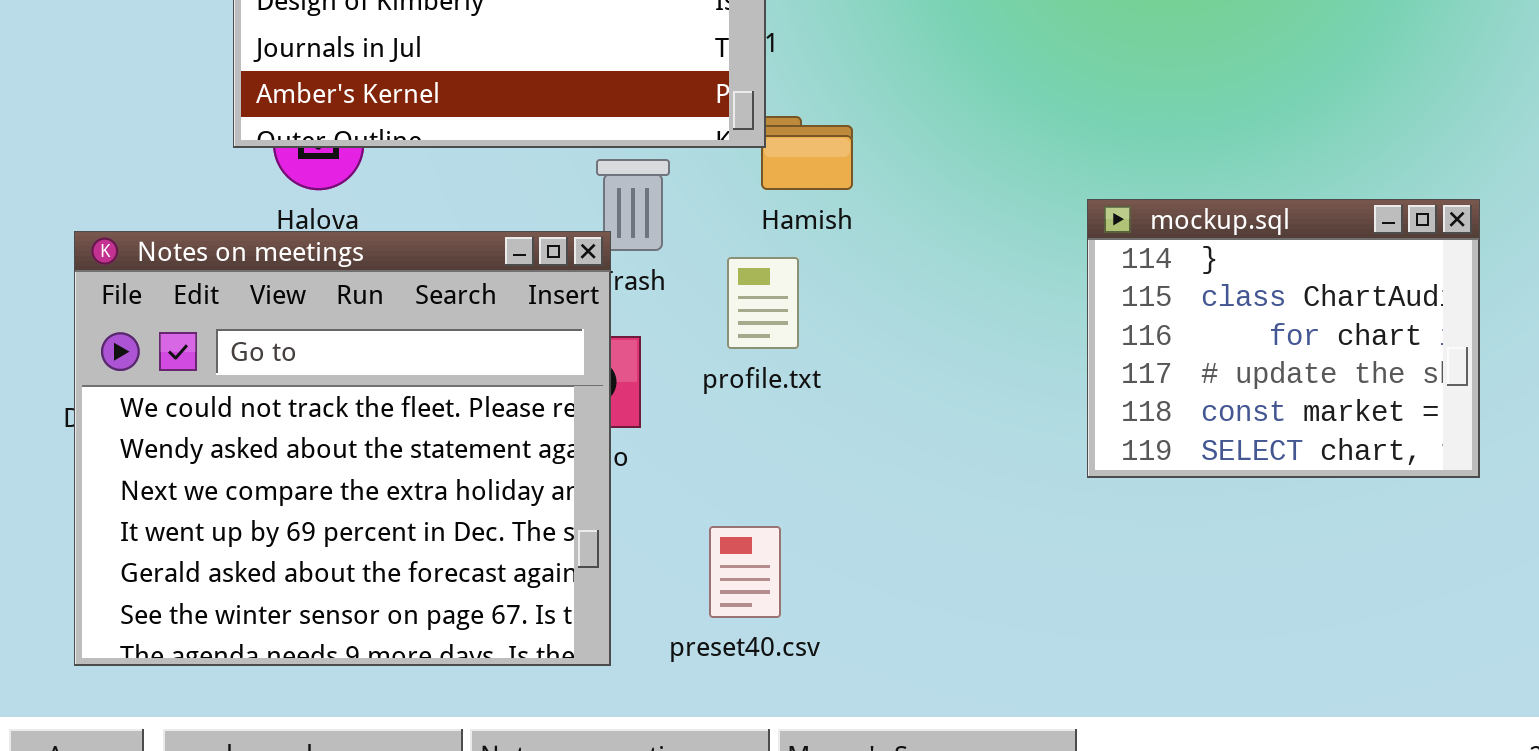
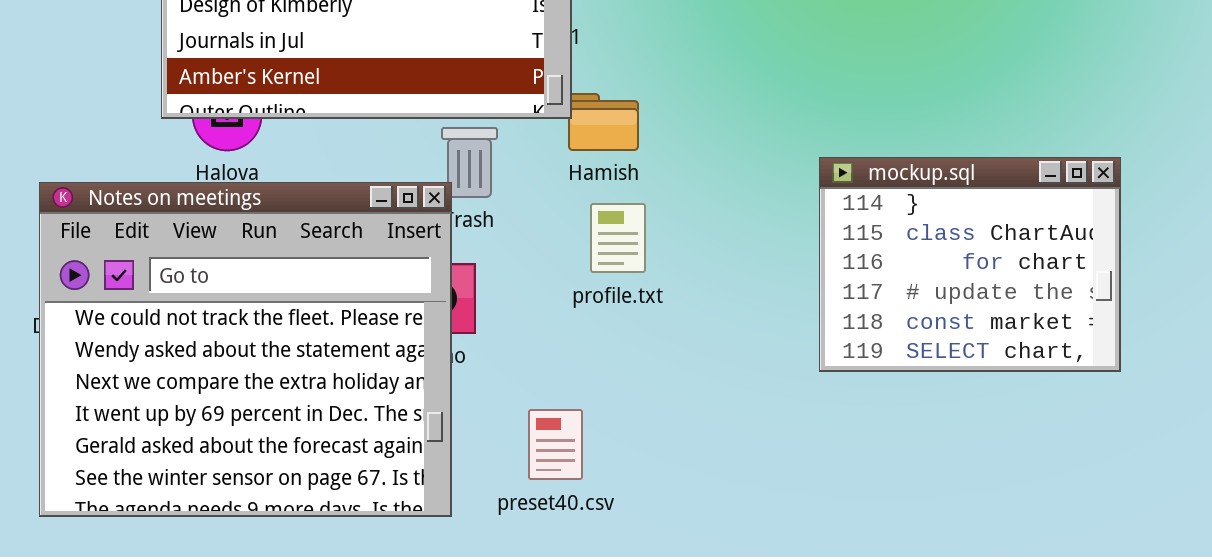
profile.txt: [727,257,799,349] -> [590,203,646,273], moved

